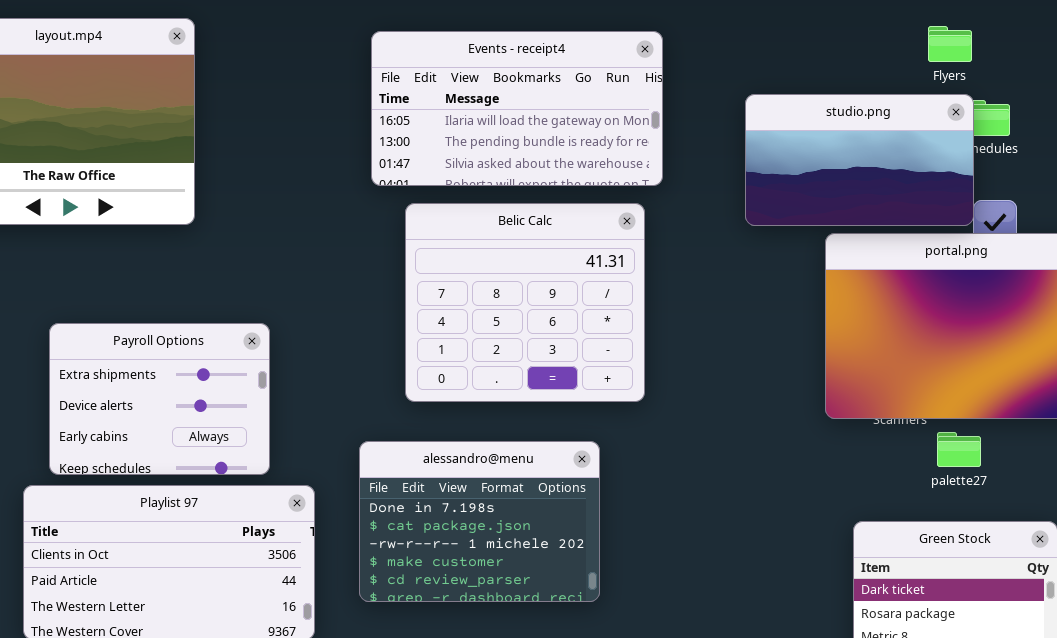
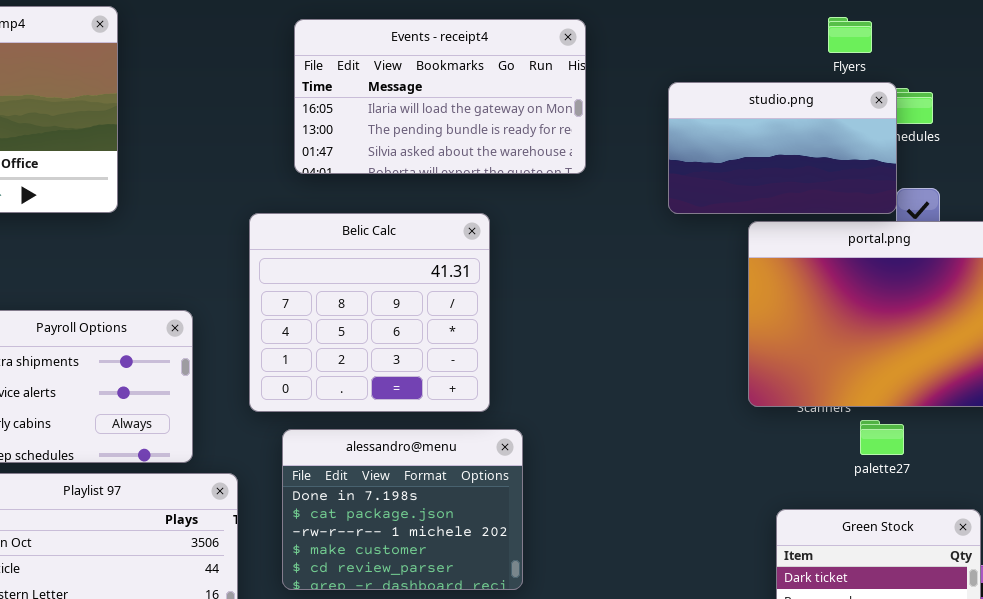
Flyers: [928,26,972,62] -> [828,17,872,53], moved
Belic Calc: [405,203,645,402] -> [249,213,490,412], moved

